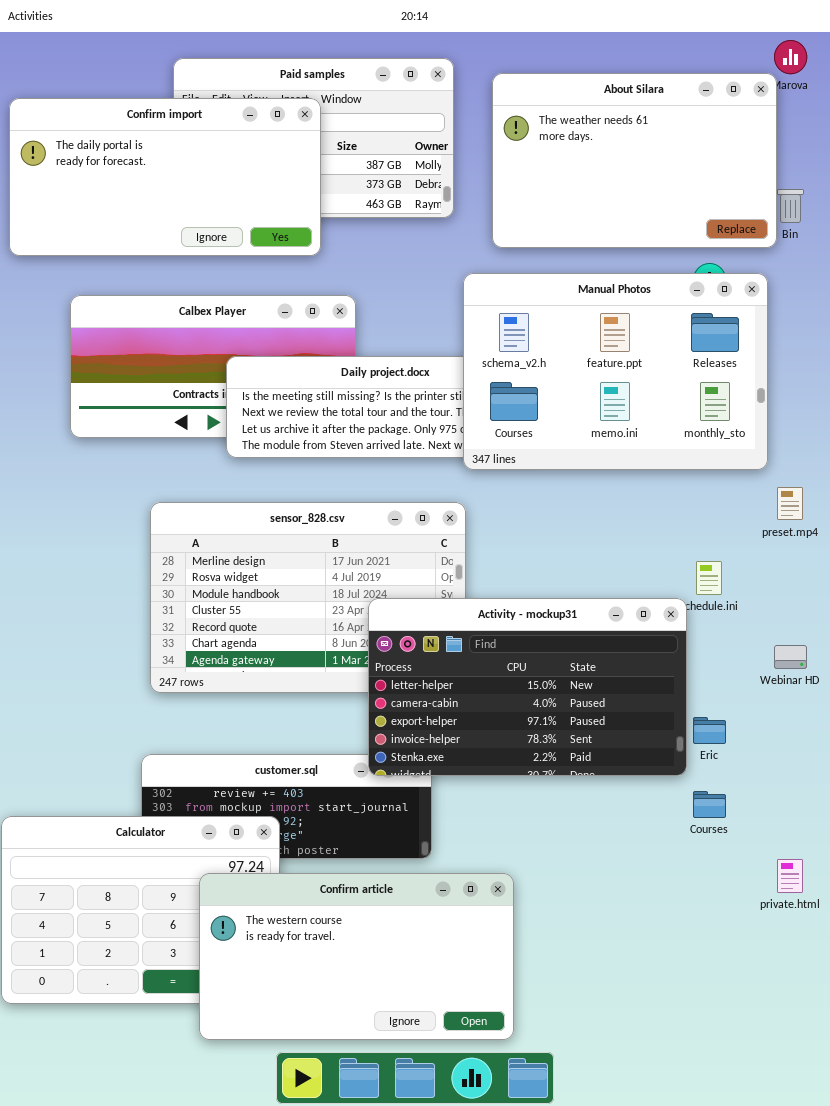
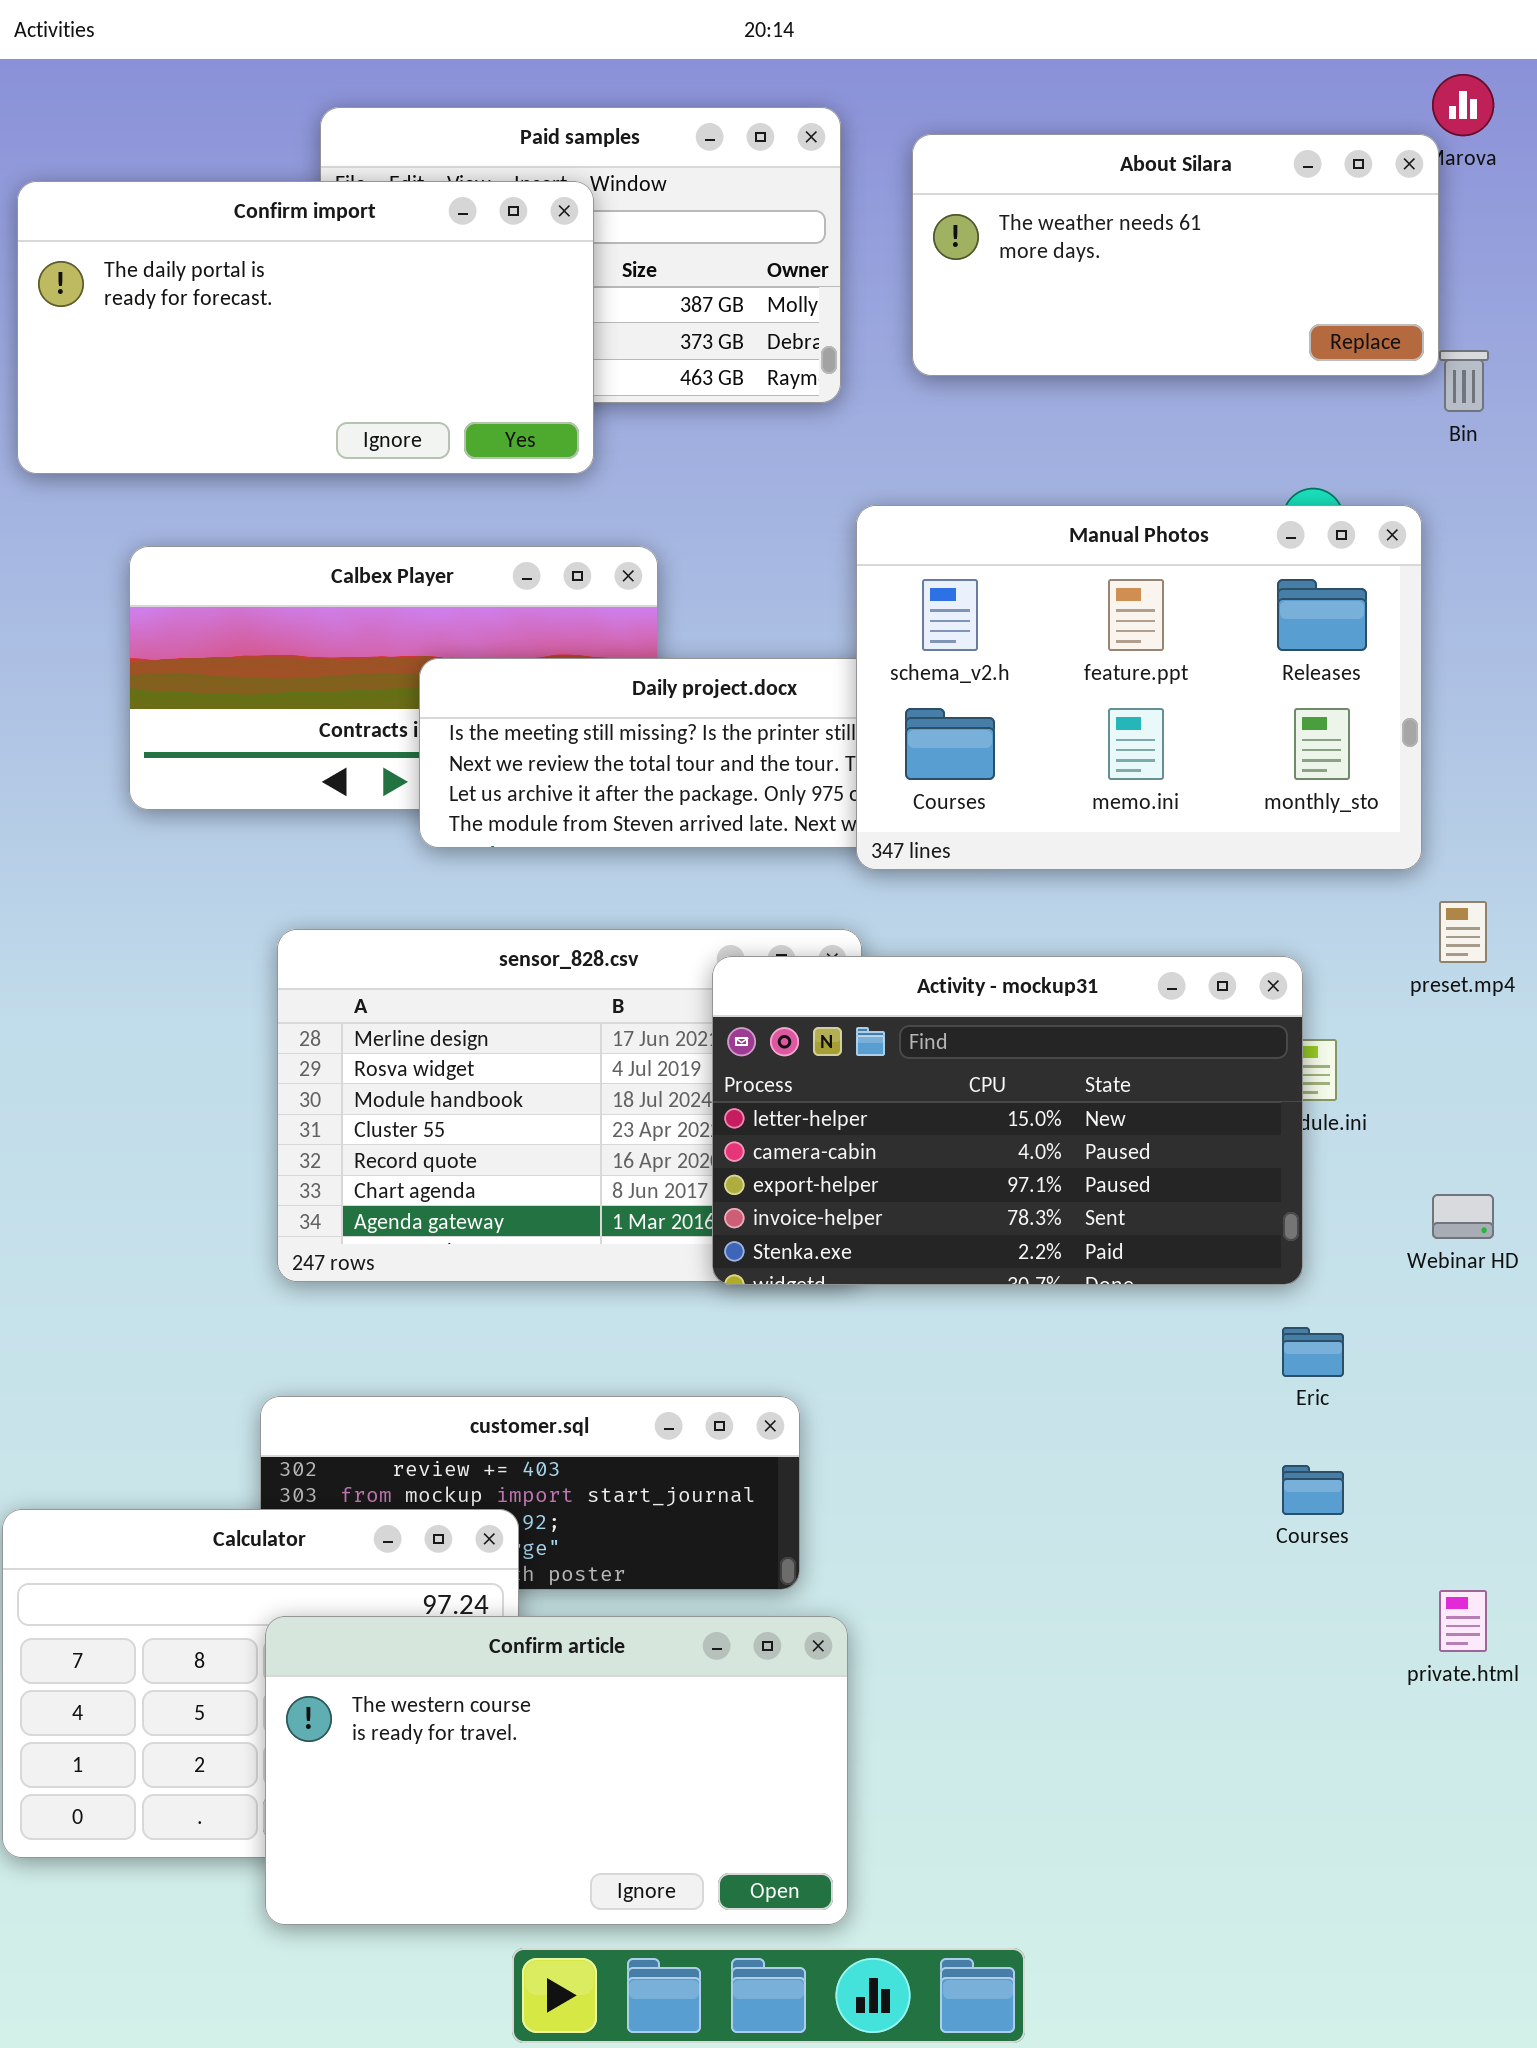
About Silara: [492,73,777,248] -> [912,134,1439,376], resized
Activity - mockup31: [368,598,687,776] -> [712,956,1303,1285], moved
Confirm article: [199,873,514,1040] -> [265,1616,848,1925], moved

